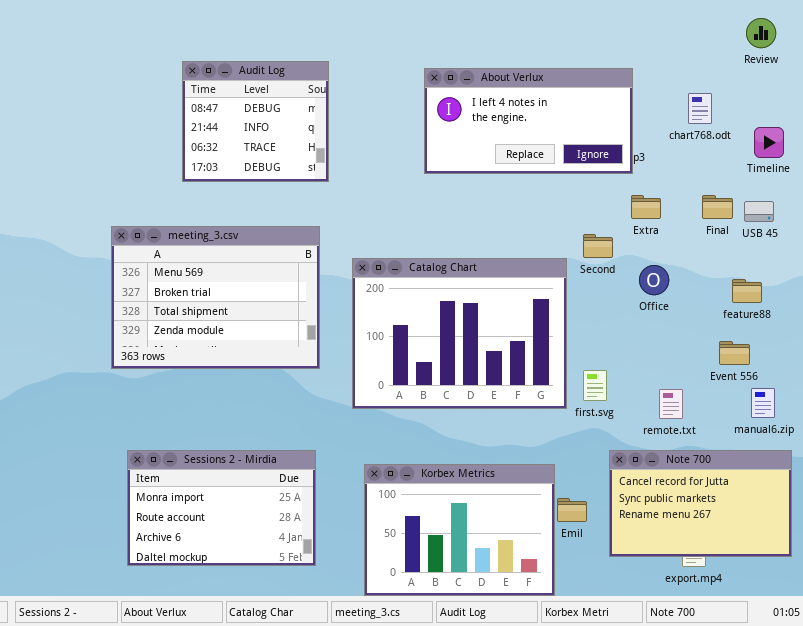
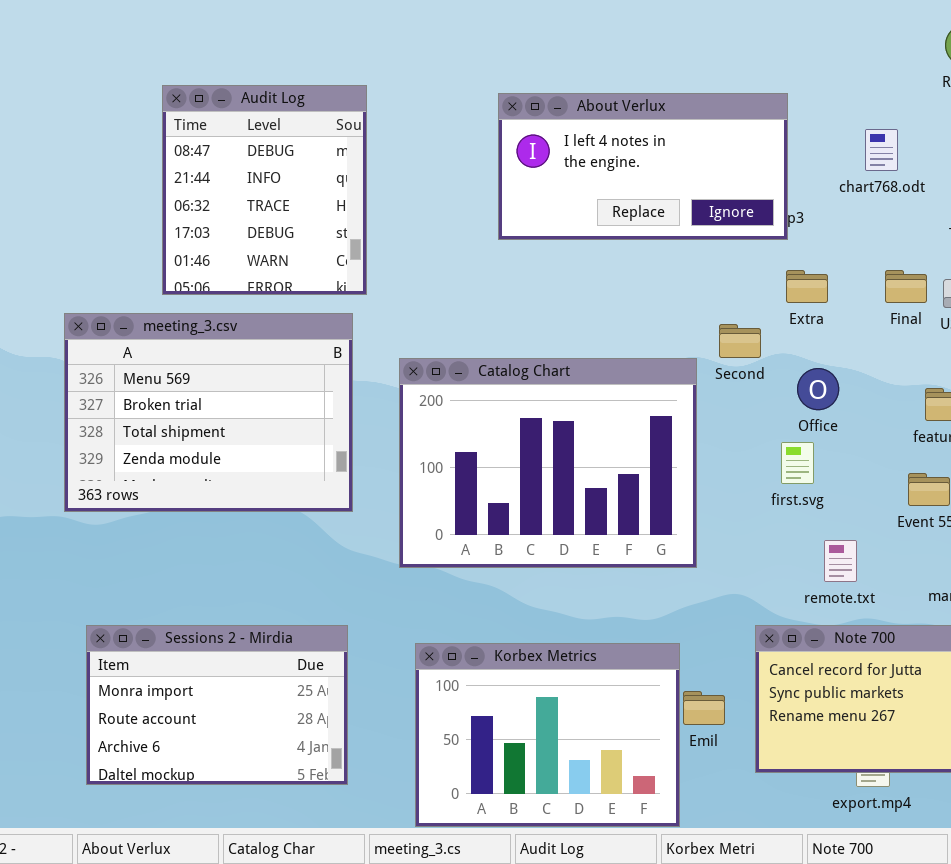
Audit Log: [182,61,329,182] -> [162,85,367,295], resized
first.svg: [583,370,607,401] -> [781,442,814,484], moved

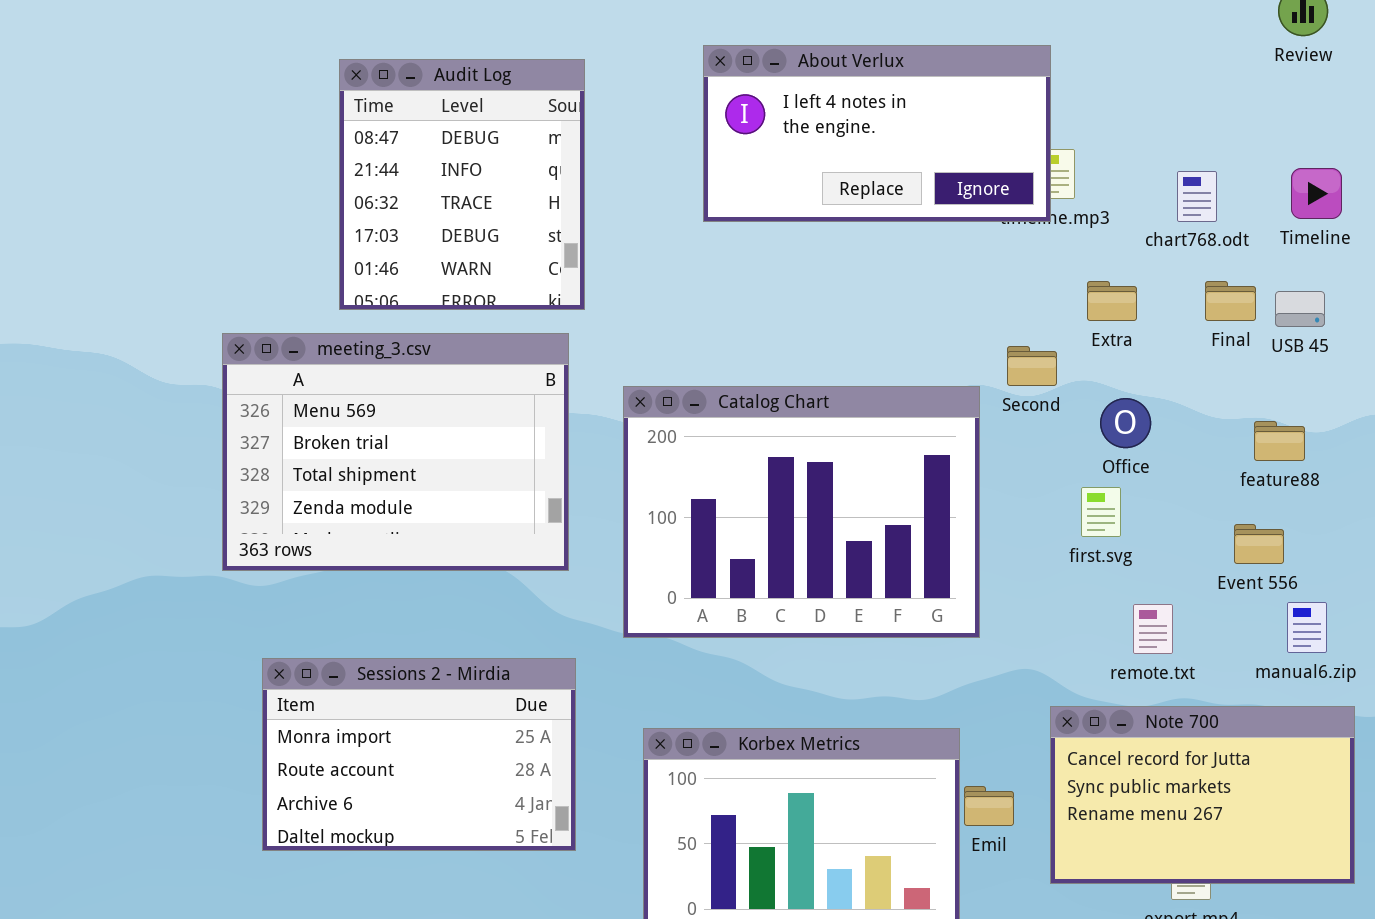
About Verlux: [498,93,788,240] -> [703,45,1051,222], moved
chart768.odt: [865,129,898,171] -> [1177,171,1217,222], moved
Sessions 2 - Mirdia: [86,625,348,785] -> [262,658,576,851], moved

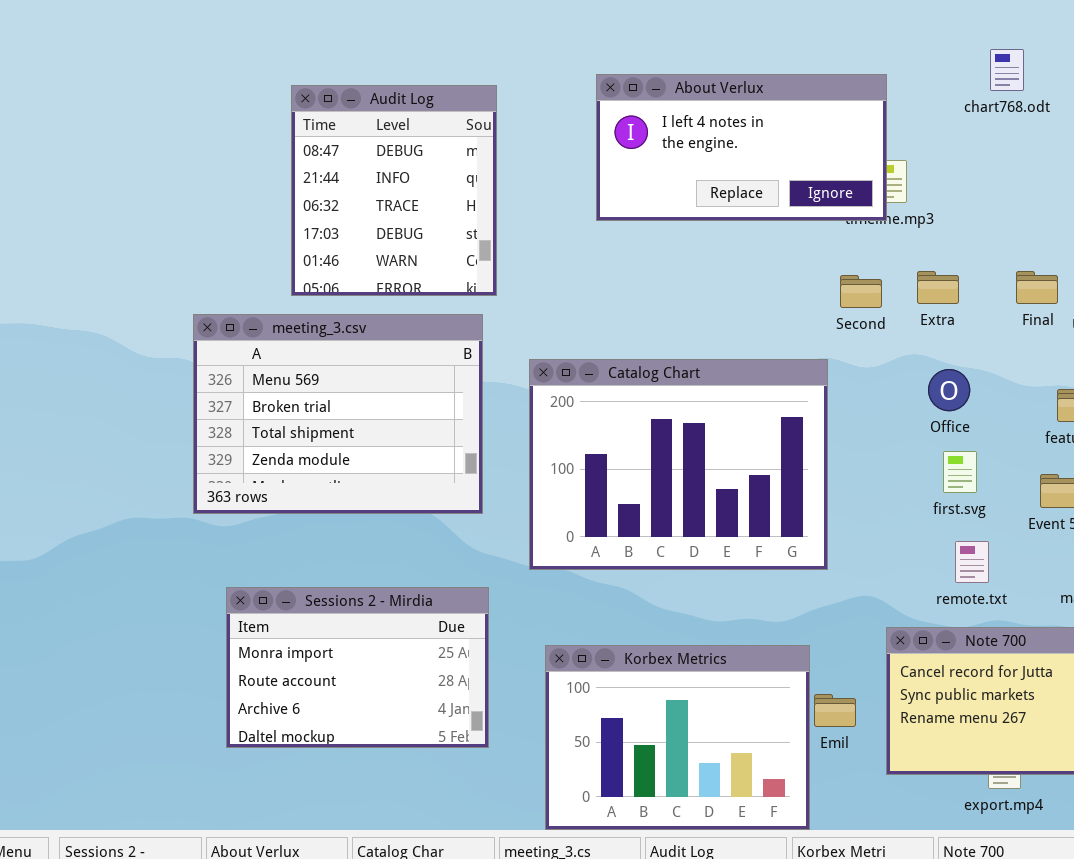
chart768.odt: [1177,171,1217,222] -> [990,49,1024,91], moved
Second: [1007,346,1057,386] -> [840,275,882,308], moved
first.svg: [1081,487,1121,537] -> [943,451,977,493], moved

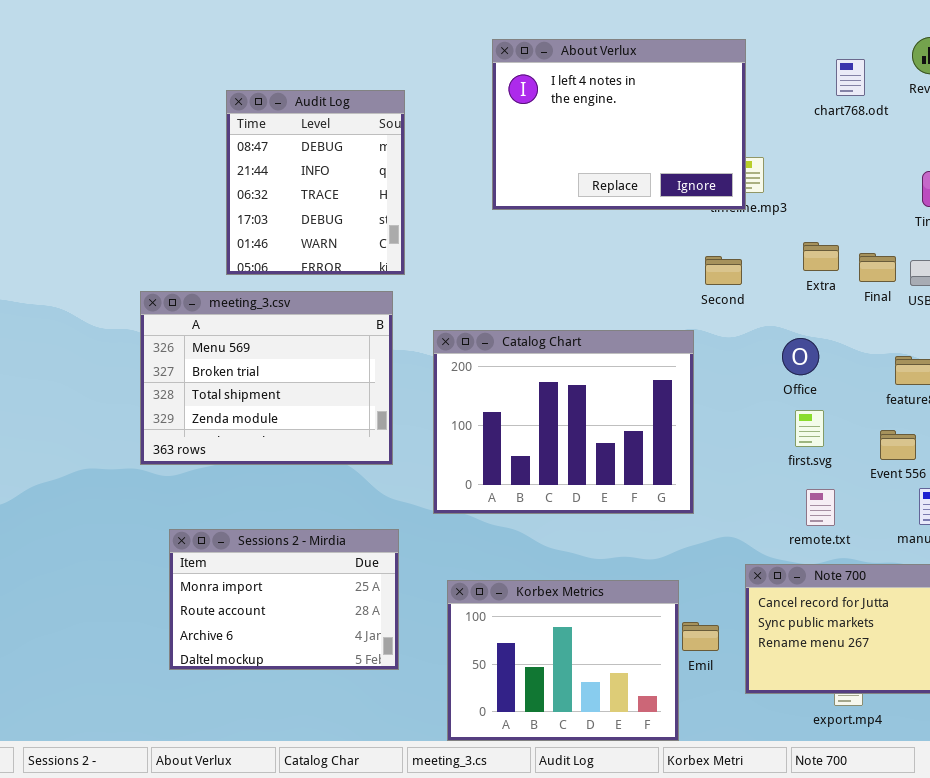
About Verlux: [596,74,887,221] -> [492,39,746,210], resized
Extra: [917,271,959,304] -> [803,242,839,271], moved

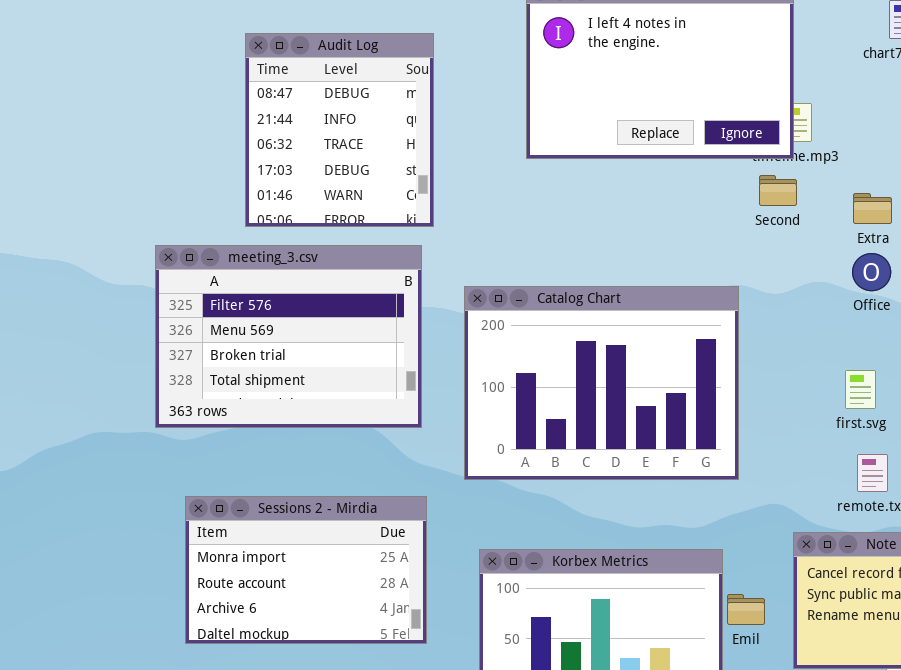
Second: [705,256,742,285] -> [759,175,797,206], moved
meeting_3.csv: [140,291,393,465] -> [155,245,422,428], scrolled up 1 row
Office: [782,338,819,375] -> [852,253,891,291], moved

